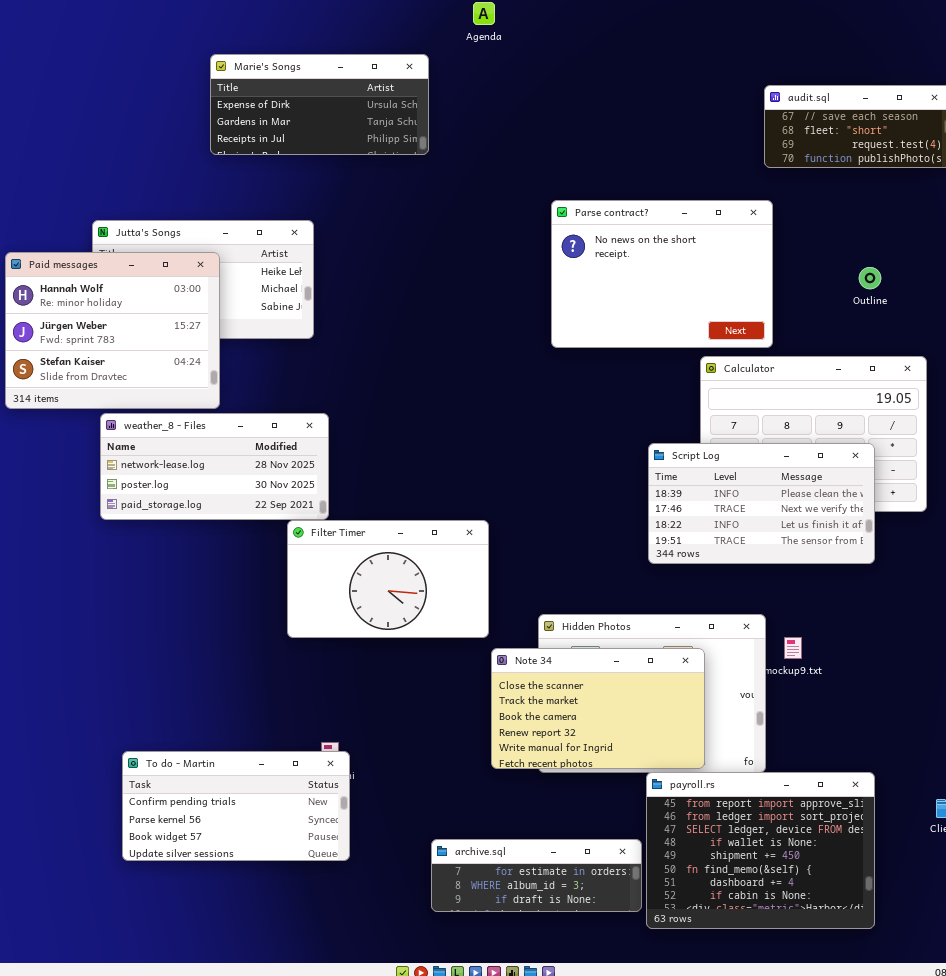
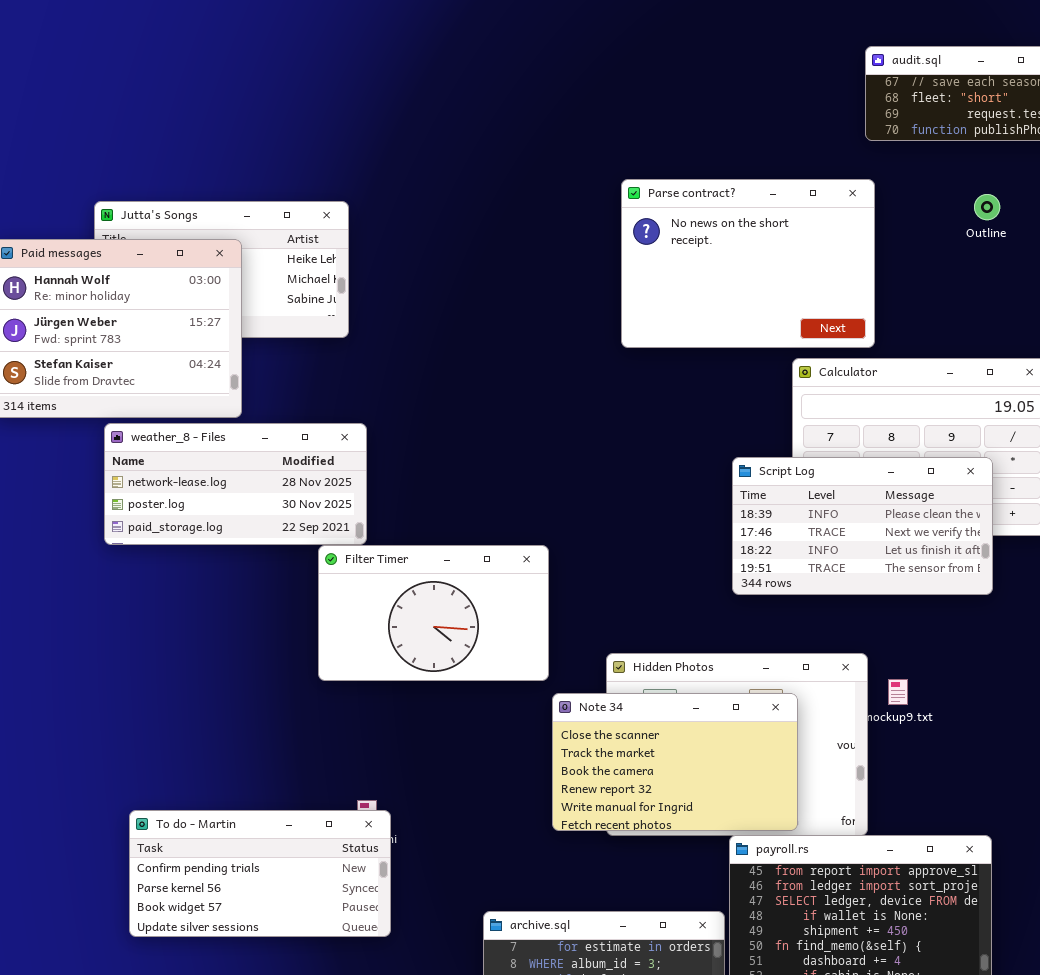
Marie's Songs: [210,54,429,155] -> none, closed
Outline: [859,267,881,289] -> [974,194,1000,220], moved

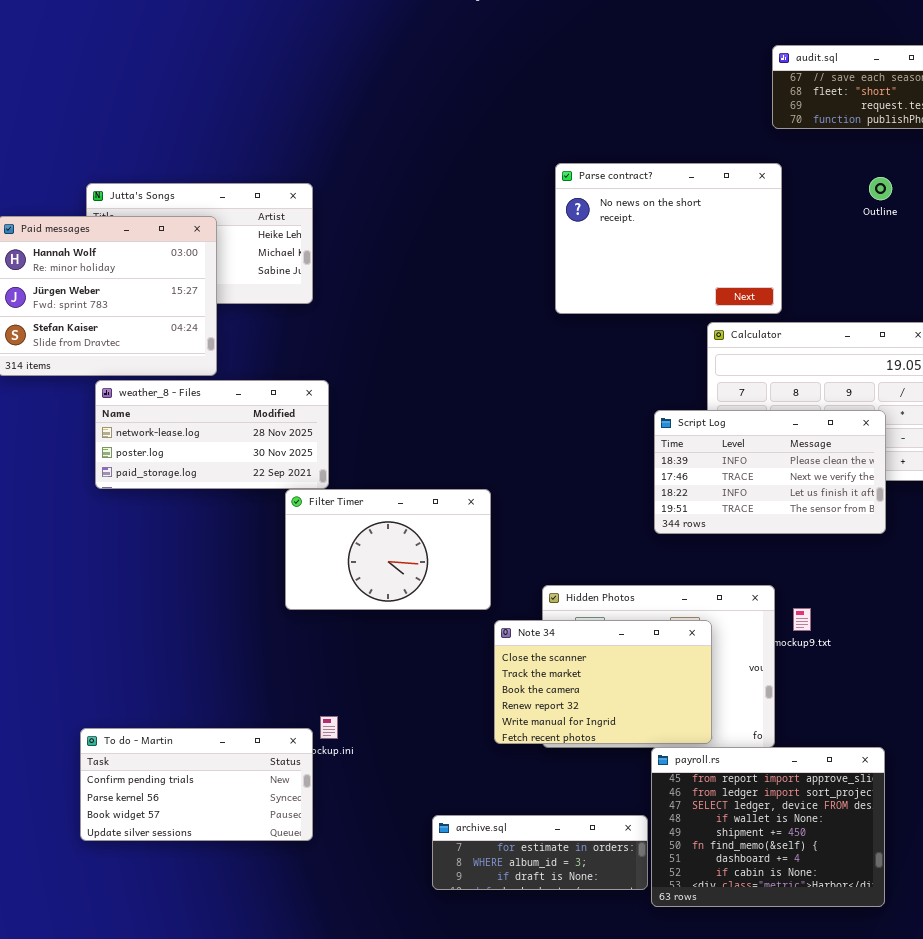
To do - Martin: [129,810,391,937] -> [80,728,313,841], moved

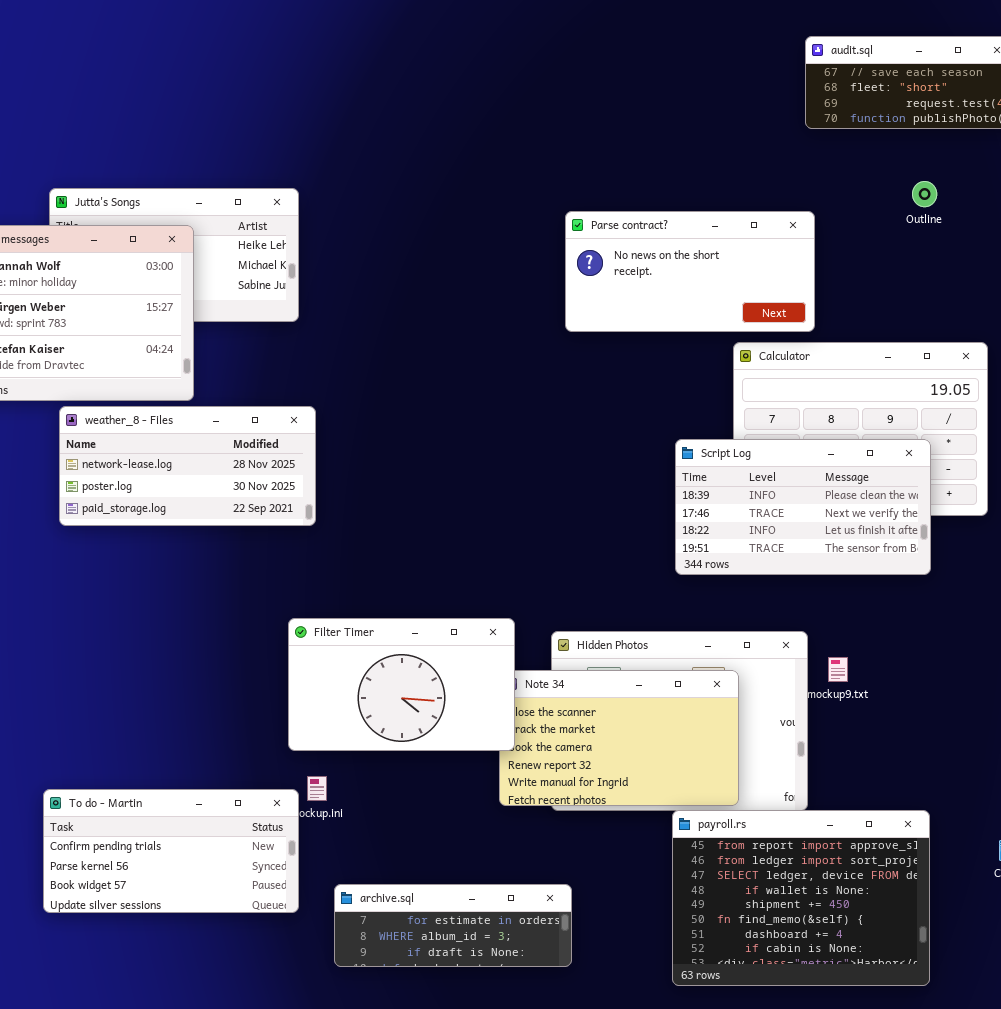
Parse contract?: [555,163,782,314] -> [565,211,815,332], resized
Filter Timer: [285,489,491,610] -> [288,618,515,751], moved
archive.sql: [432,815,648,890] -> [334,884,572,967], moved

